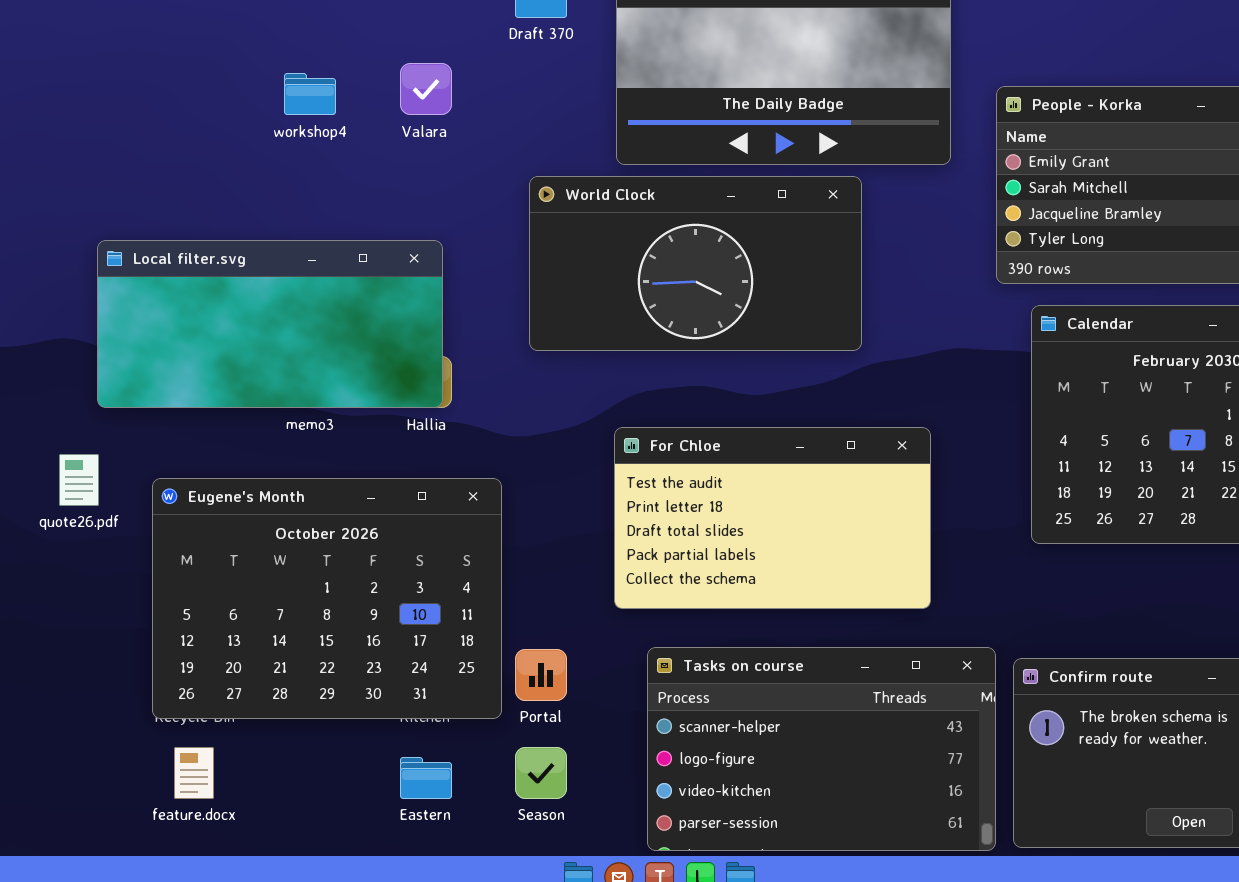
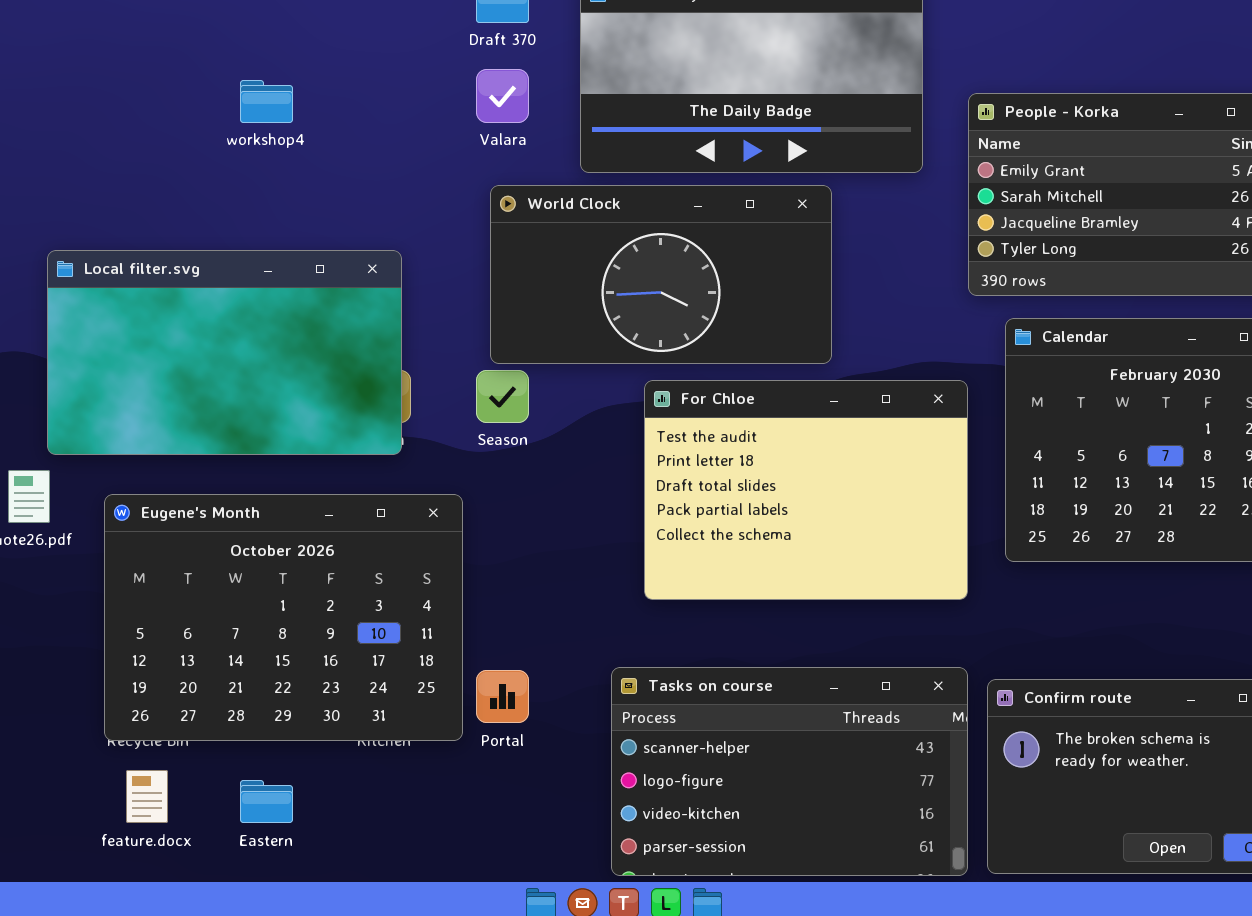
Valara: [400,63,452,115] -> [476,69,529,123], moved
Local filter.svg: [97,240,443,408] -> [47,250,402,455], resized
For Chloe: [614,427,931,609] -> [644,380,968,600], moved, resized
Season: [515,747,567,799] -> [476,370,529,423], moved
Eastern: [400,757,452,799] -> [240,780,293,823], moved

